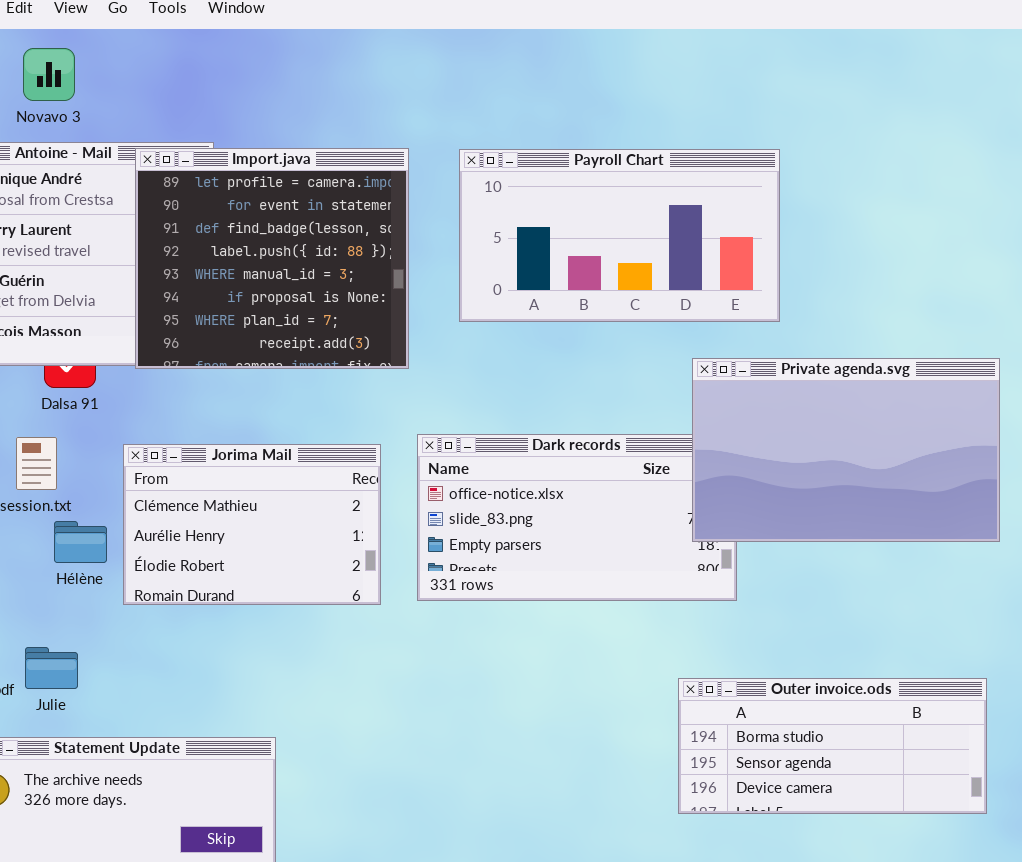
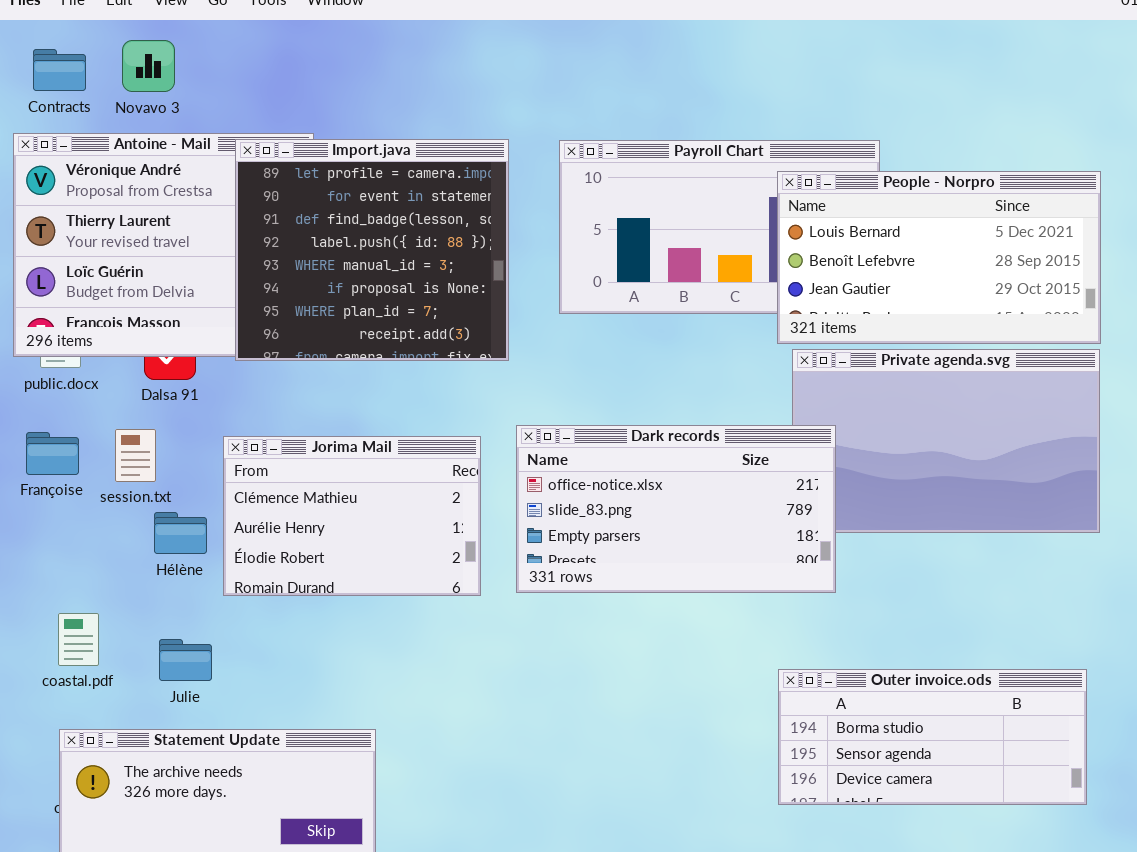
People - Norpro: none -> [777,171,1101,344], opened
Dark records: [417,434,737,601] -> [516,425,836,593], raised
Julie: [25,647,78,689] -> [159,639,212,681], moved

